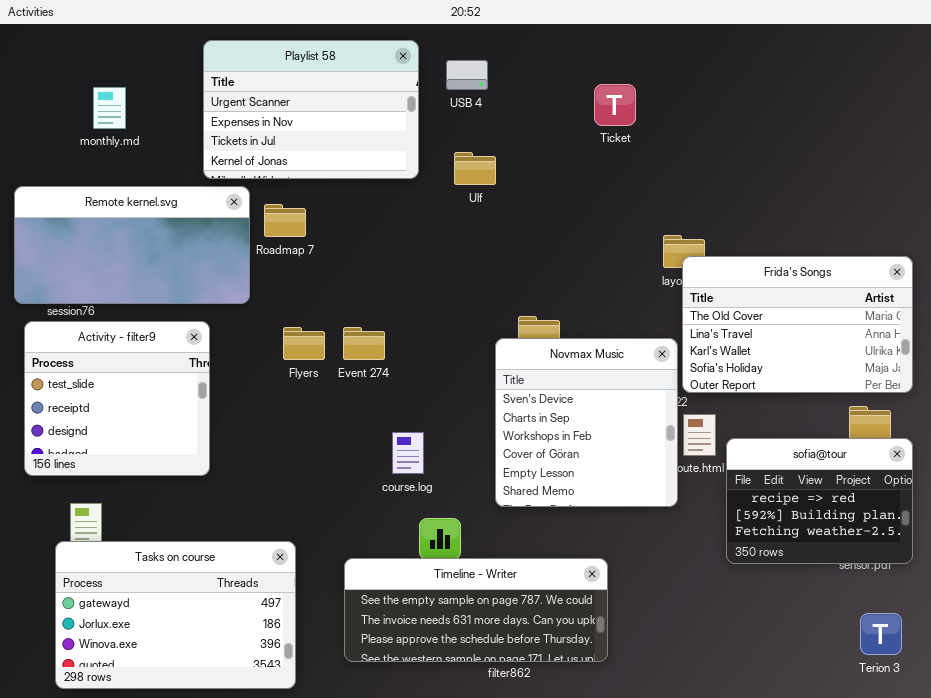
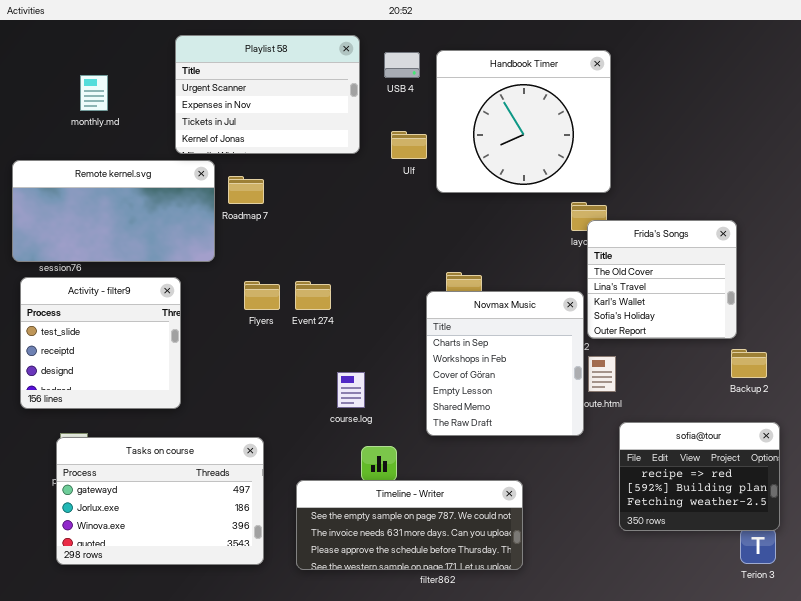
Handbook Timer: none -> [436,50,611,193], opened
Frida's Songs: [682,256,913,393] -> [587,220,737,339], resized
Novmax Music: [495,338,678,507] -> [426,291,584,436], scrolled down 1 row
sofia@tour: [726,438,913,564] -> [619,422,780,531], moved
Tasks on course: [55,541,296,689] -> [56,437,264,565], moved

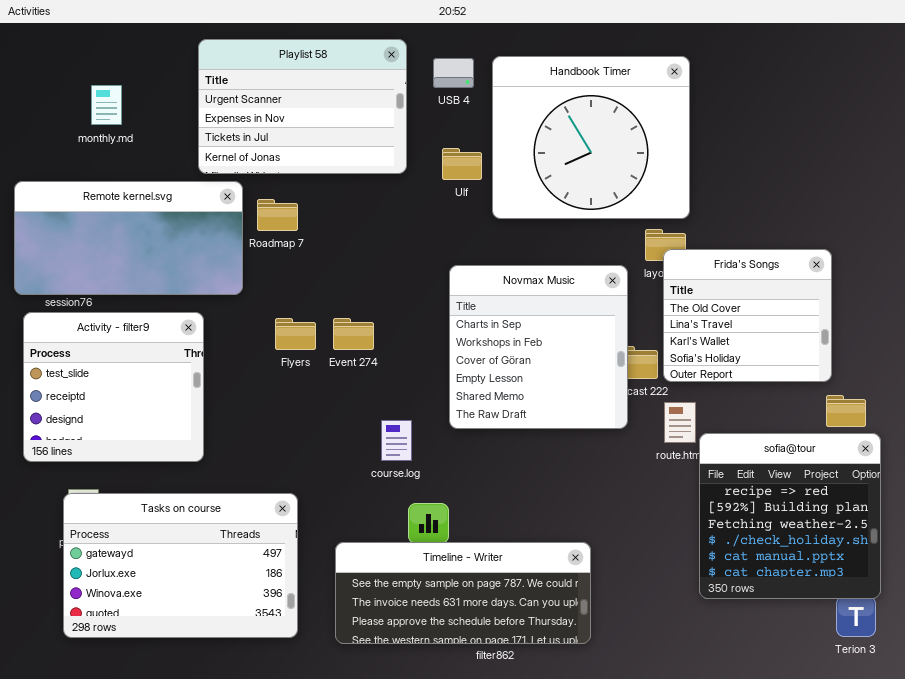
Novmax Music: [426,291,584,436] -> [449,265,628,429], moved
sofia@tour: [619,422,780,531] -> [699,433,881,599], resized

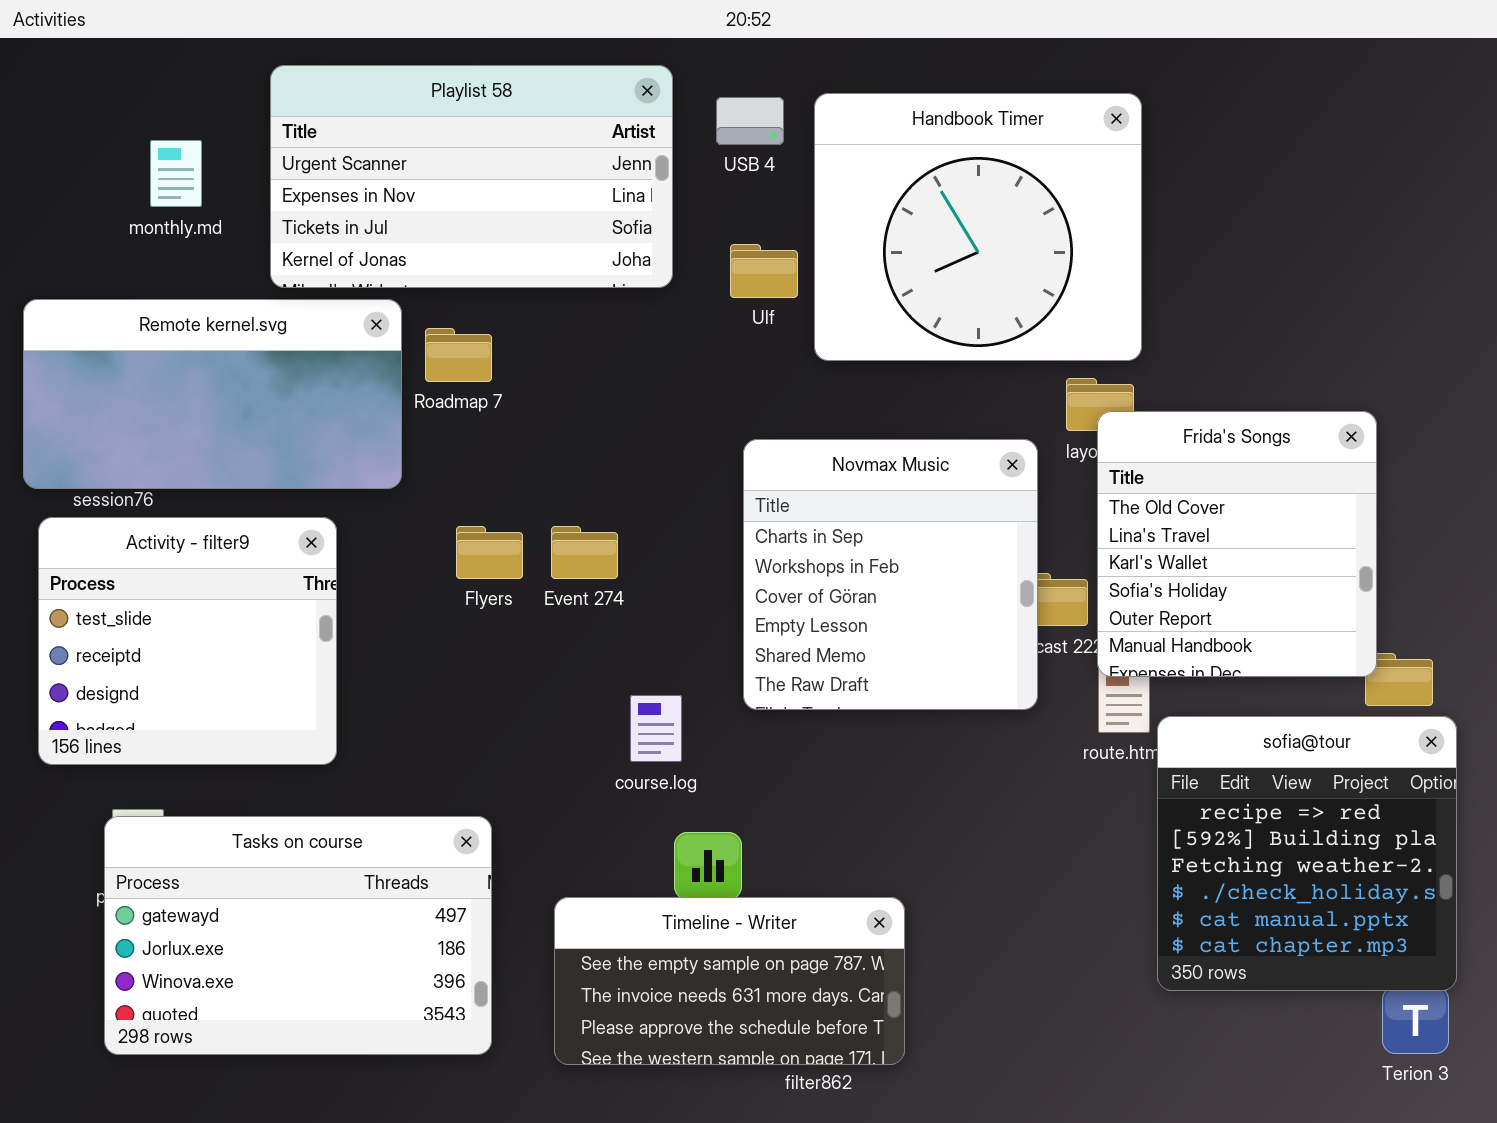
Playlist 58: [198,39,407,174] -> [270,65,673,288], resized
Frida's Songs: [663,249,832,382] -> [1097,411,1377,677], resized
Timeline - Writer: [335,542,591,644] -> [554,897,905,1065], resized

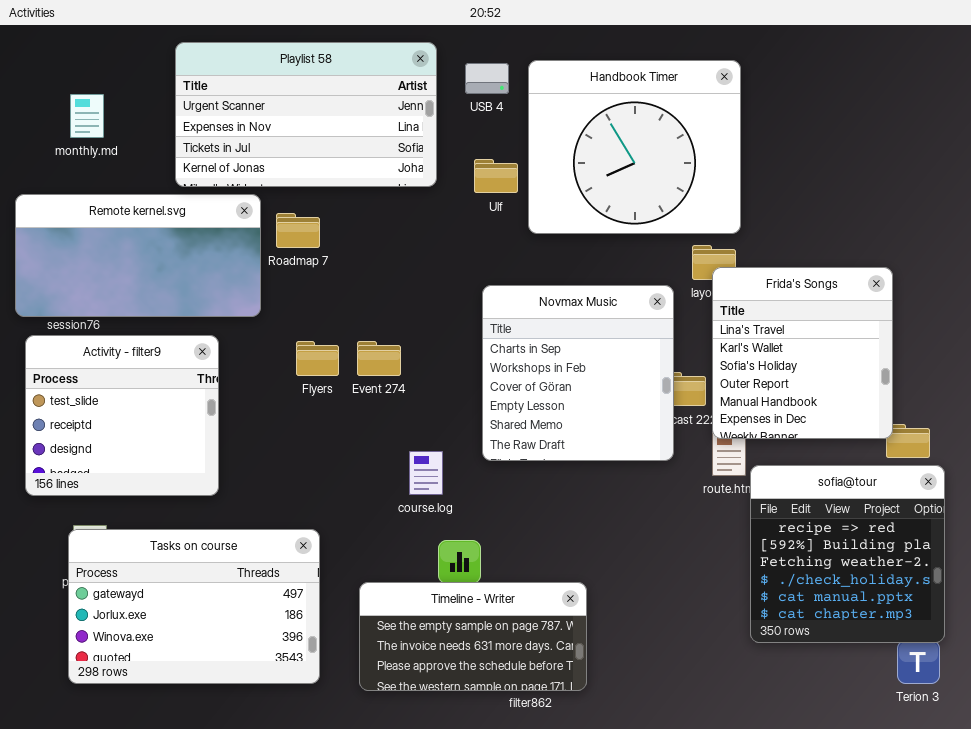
monthly.md: [150,140,202,207] -> [70,94,104,138], moved
Frida's Songs: [1097,411,1377,677] -> [712,267,893,439], scrolled down 1 row

